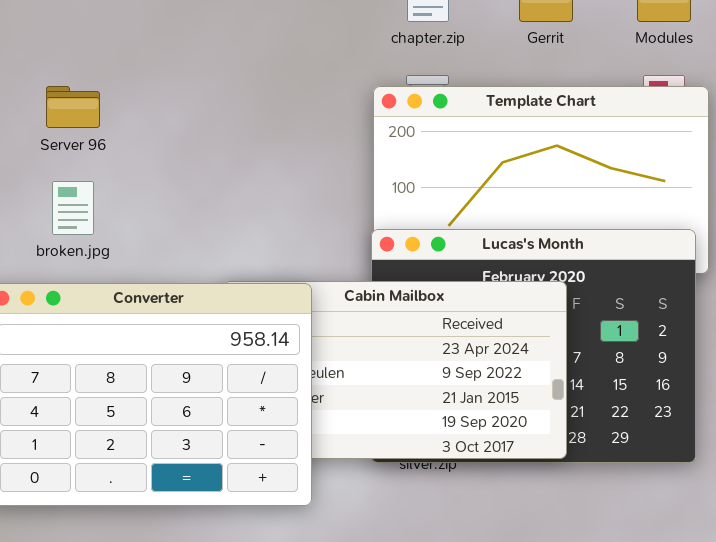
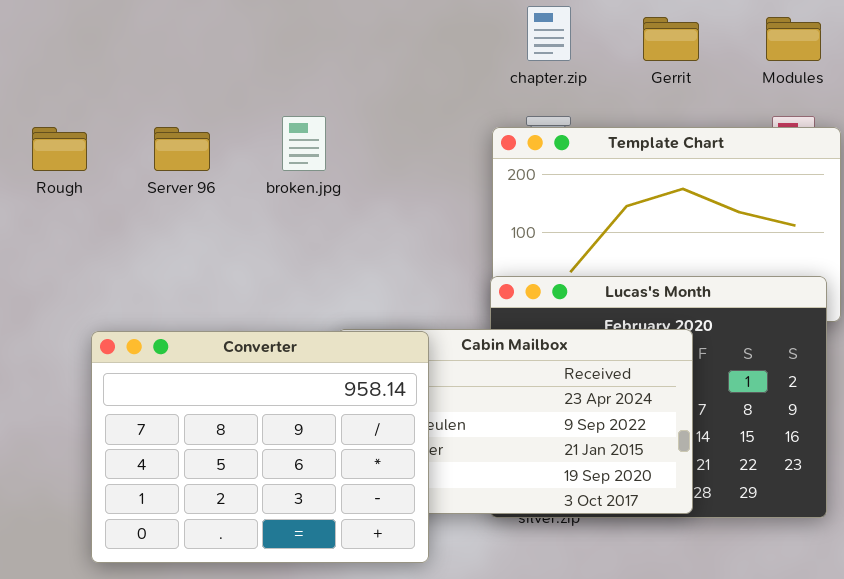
broken.jpg: [52,181,94,235] -> [282,116,326,171], moved

